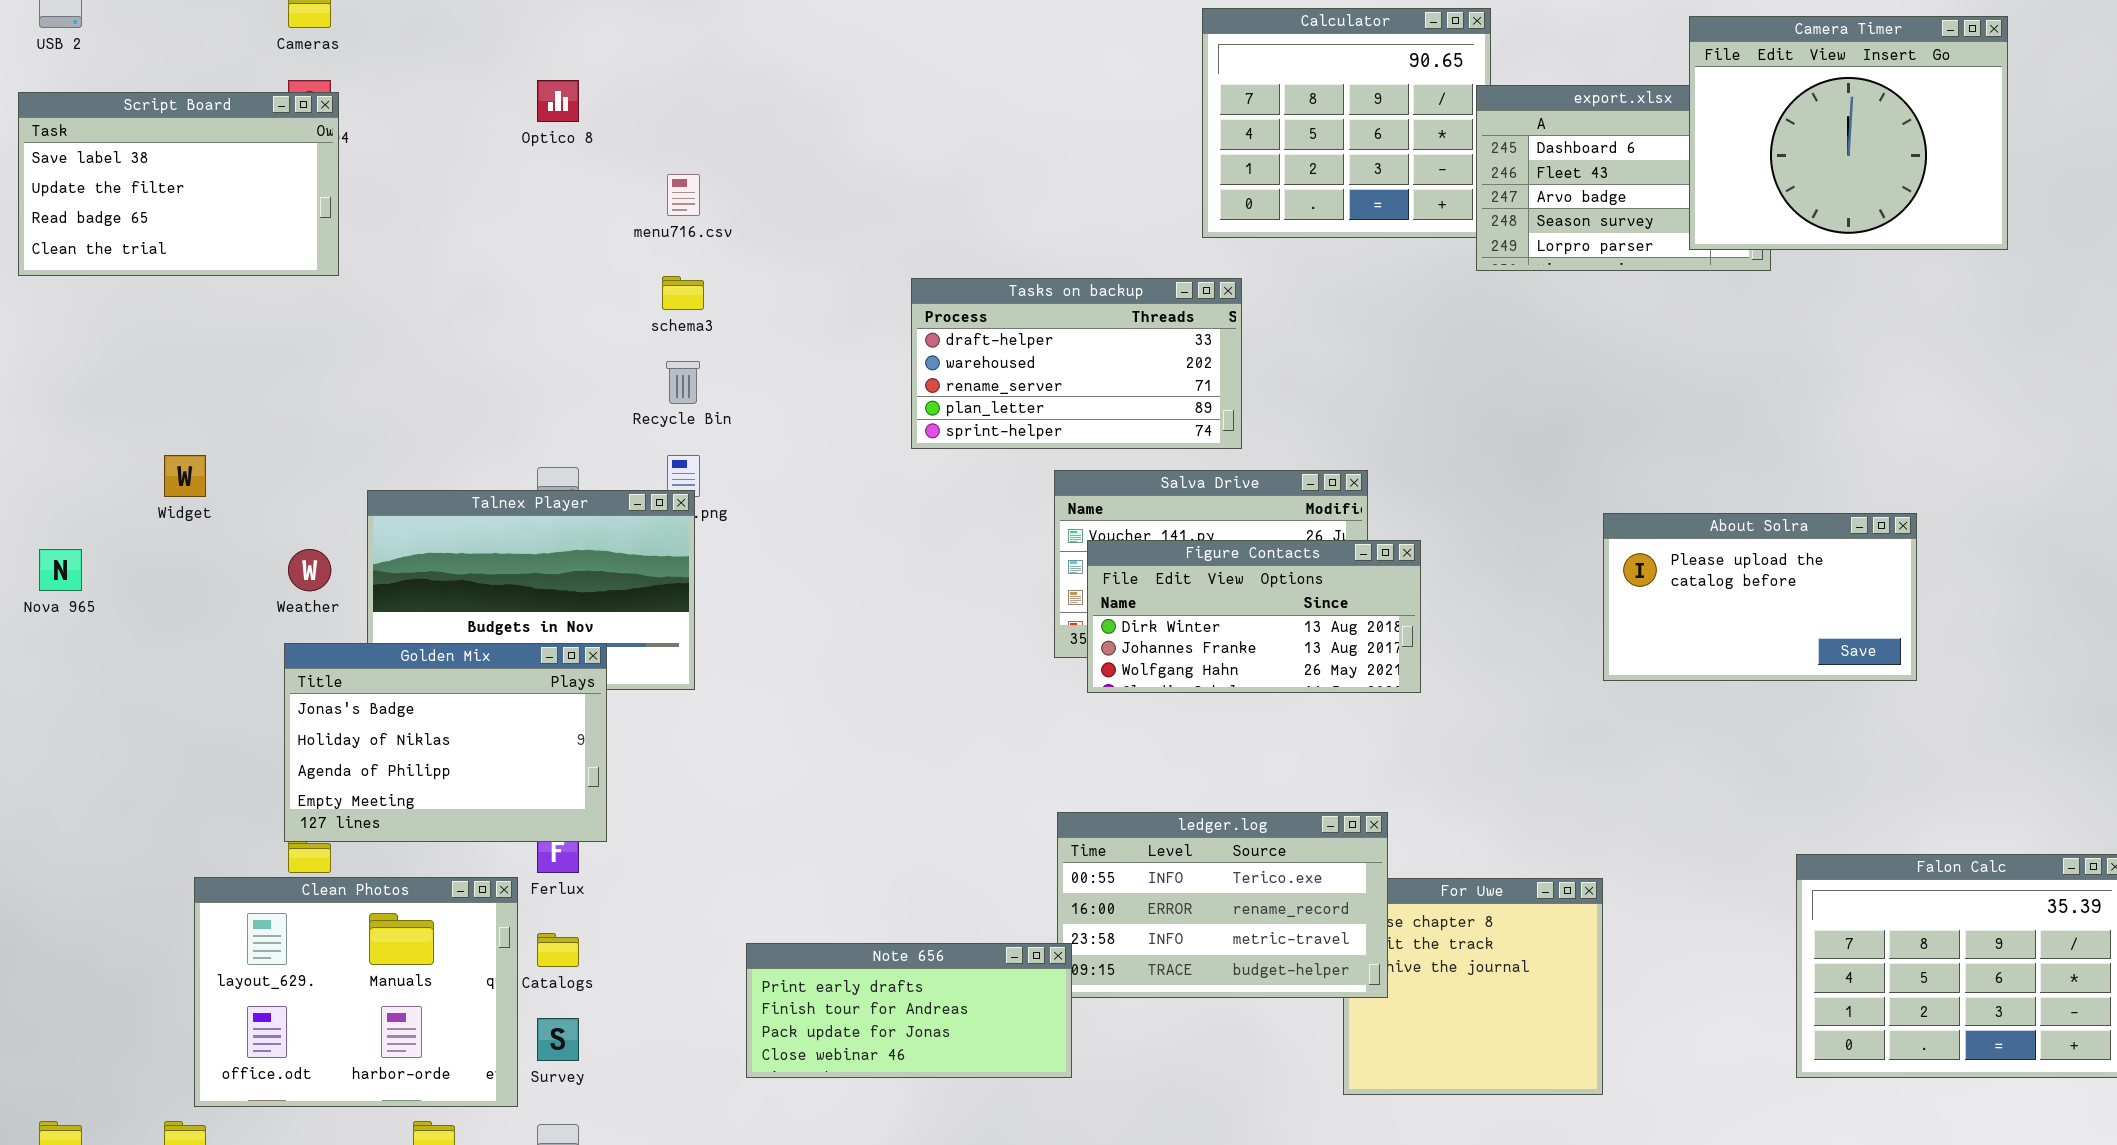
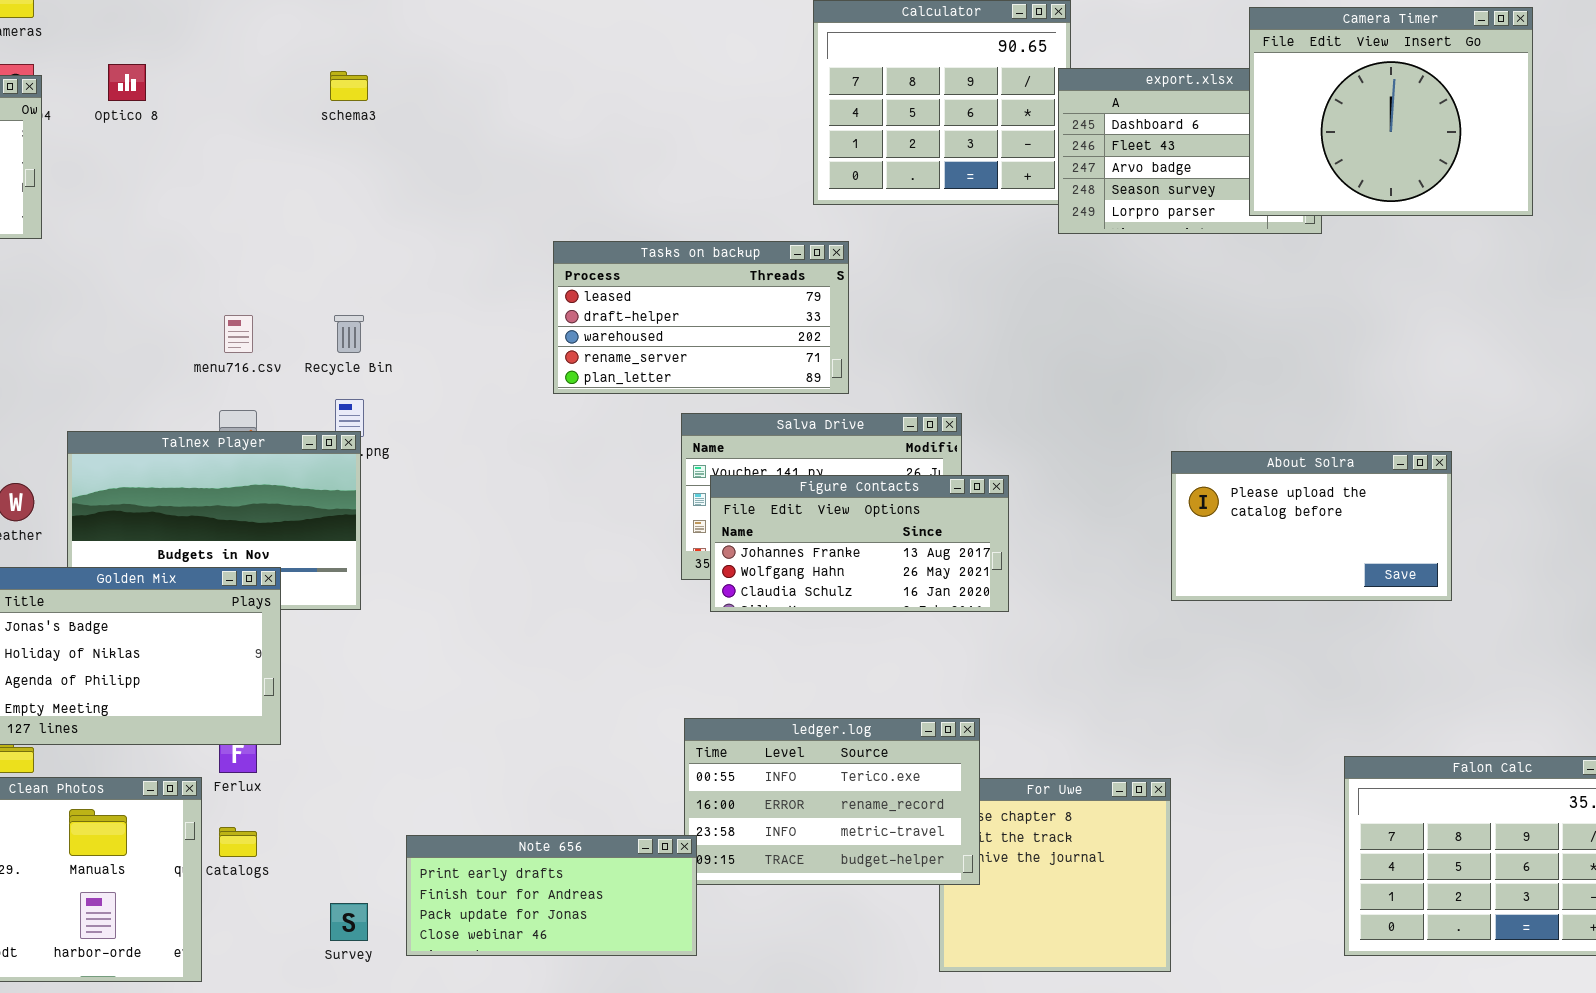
Optico 8: [537,80,579,122] -> [108,64,146,101], moved
menu716.csv: [667,174,700,216] -> [224,315,253,353], moved
schema3: [662,276,704,310] -> [330,71,368,101], moved
Tasks on backup: [911,278,1242,449] -> [553,241,849,394], scrolled up 1 row
Figure Contacts: [1087,540,1421,693] -> [710,475,1009,612], scrolled down 1 row
Survey: [537,1018,579,1061] -> [330,903,368,941], moved

